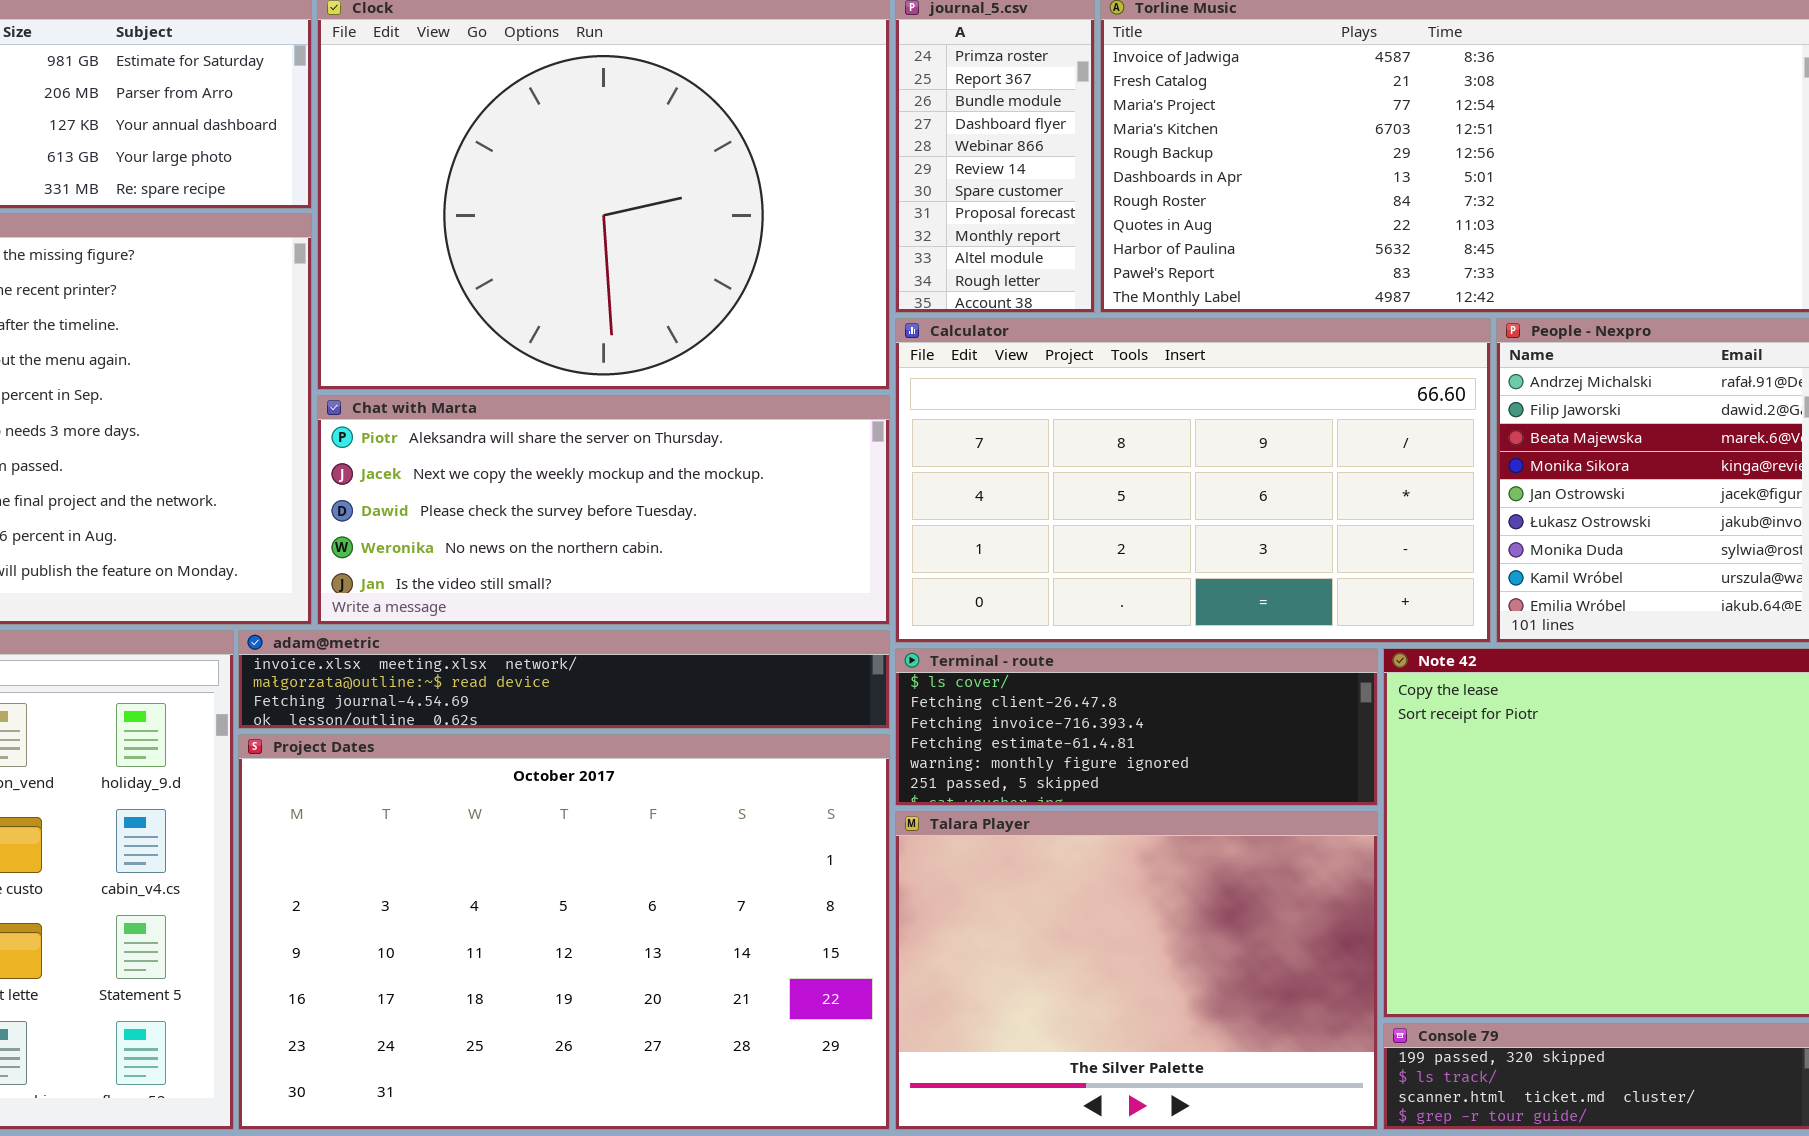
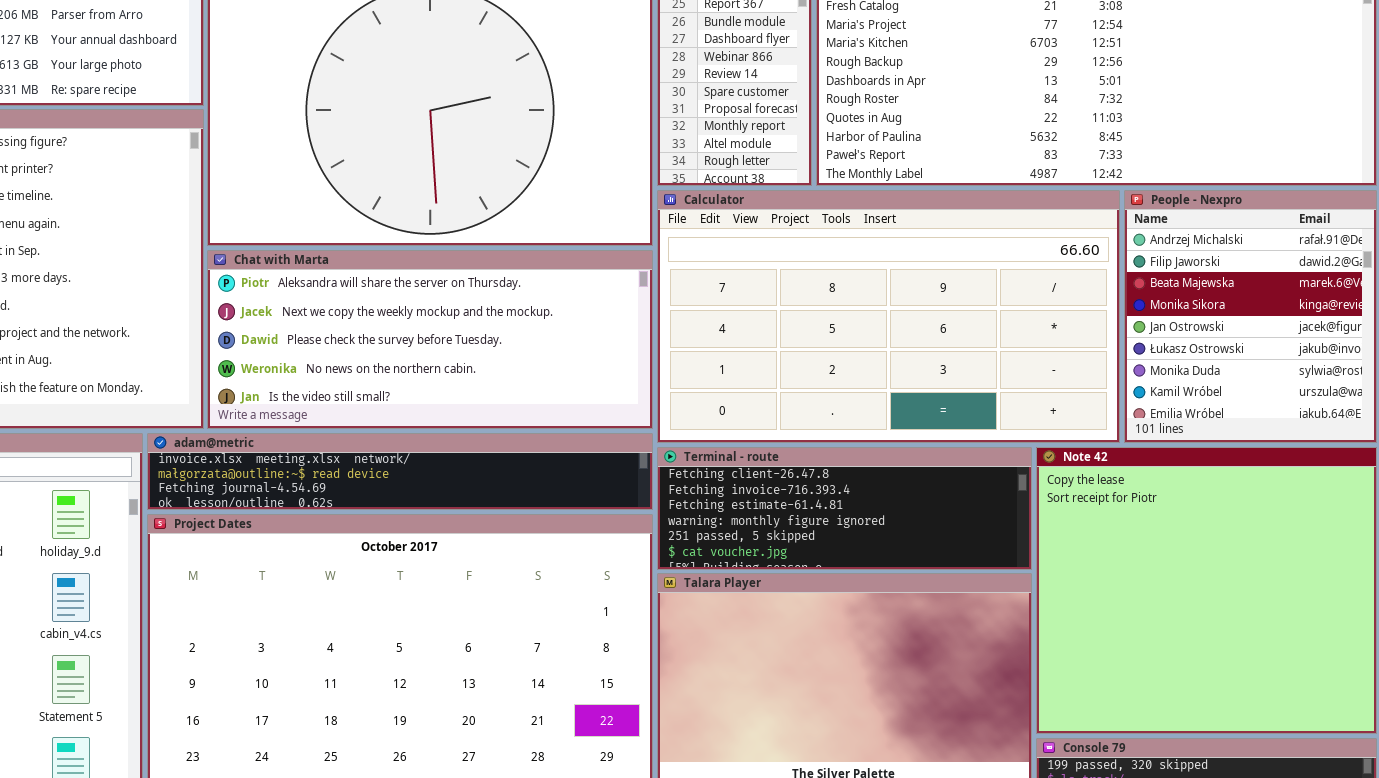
Terminal - route: [895,648,1378,806] -> [657,447,1032,570], scrolled down 1 row

